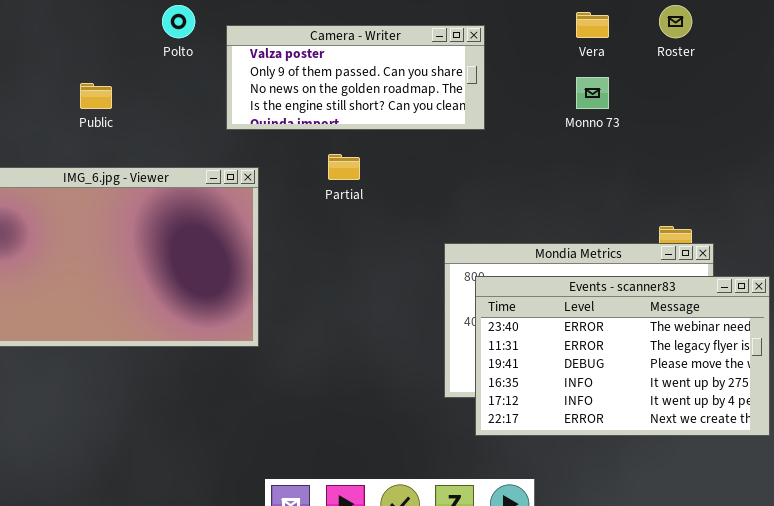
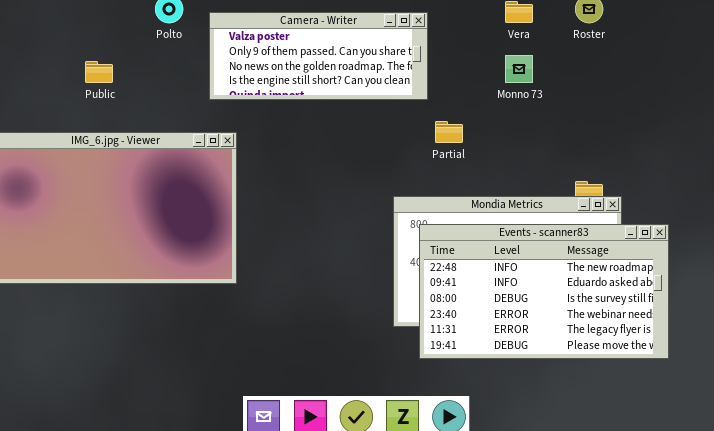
Partial: [328,154,360,180] -> [435,121,463,143], moved
Events - scanner83: [475,276,770,436] -> [419,224,669,359], scrolled up 3 rows

